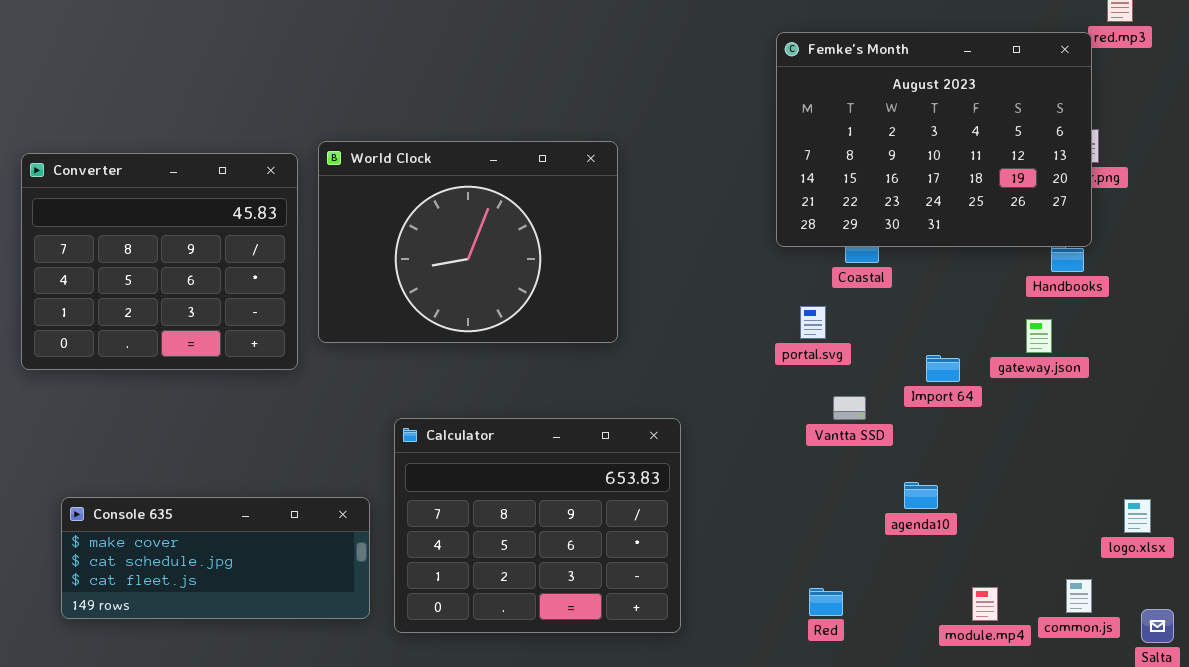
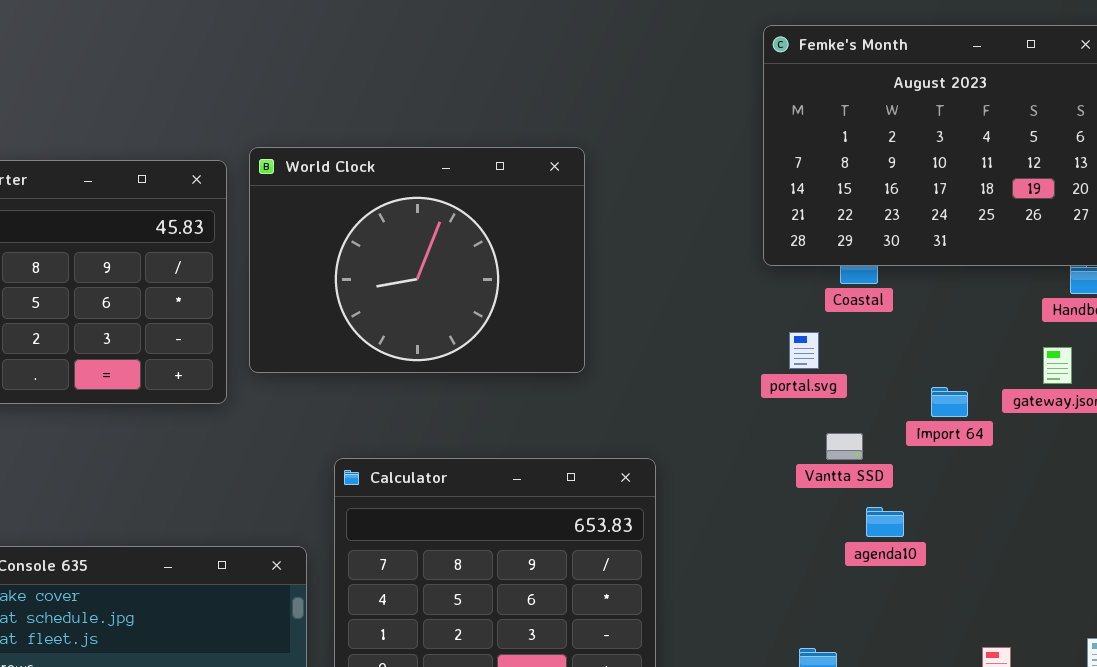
agenda10: [904,482,938,509] -> [866,507,904,537], moved

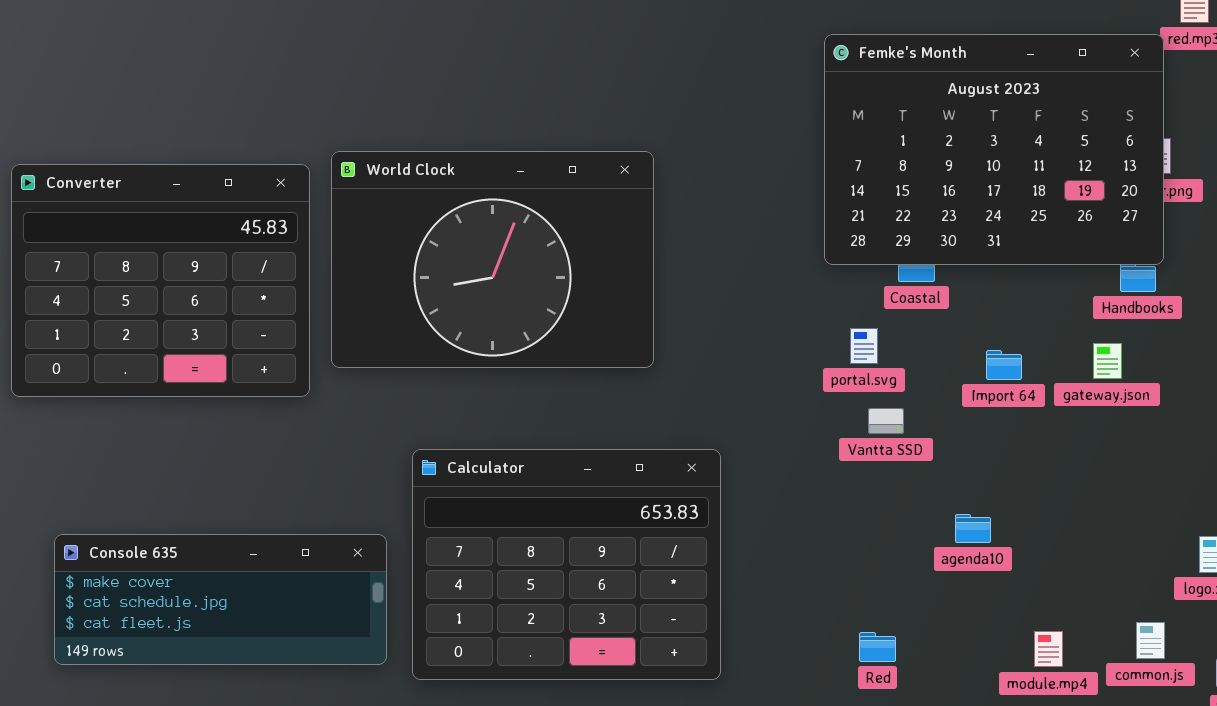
Import 64: [931,387,968,417] -> [986,350,1022,380], moved
Vantta SSD: [826,433,863,460] -> [868,408,904,434], moved
agenda10: [866,507,904,537] -> [955,514,991,543], moved

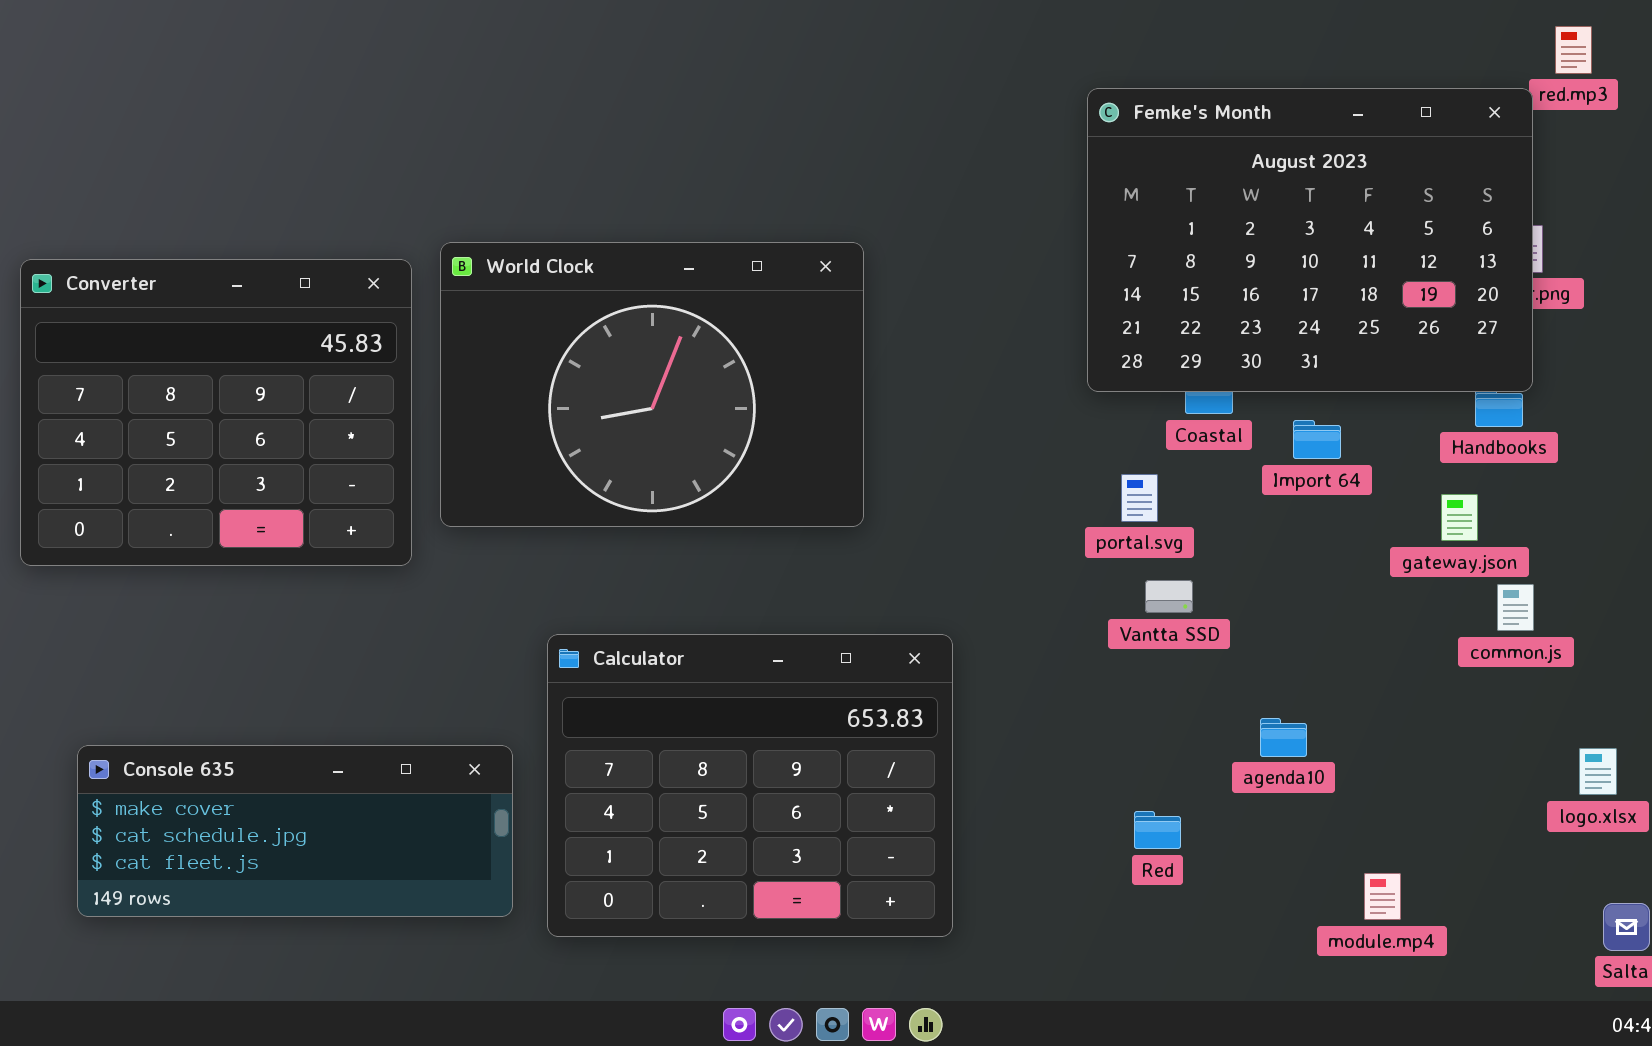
Import 64: [986,350,1022,380] -> [1293,420,1341,459], moved
common.js: [1136,622,1165,659] -> [1497,584,1534,631], moved
Red: [859,632,896,662] -> [1134,811,1181,849], moved

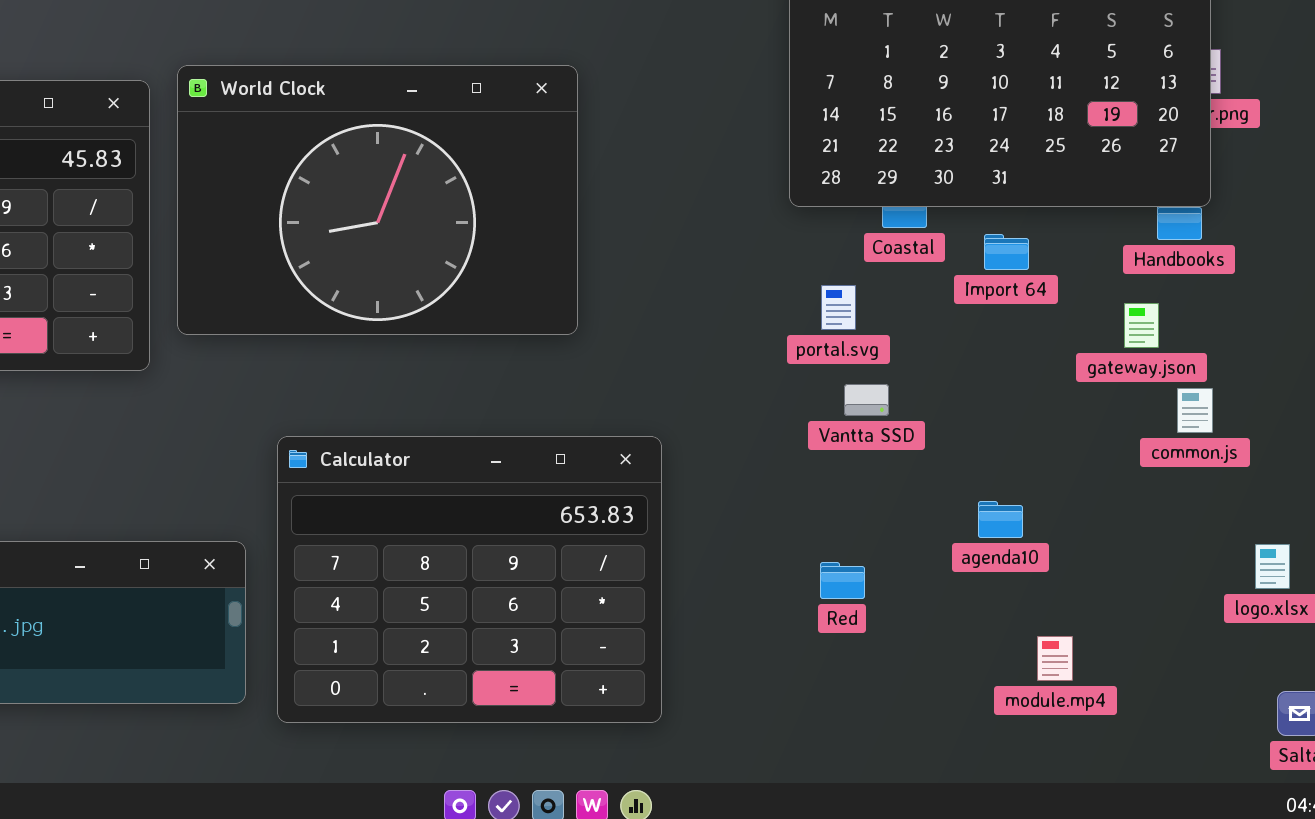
agenda10: [1260,718,1307,757] -> [978,501,1023,538], moved
Red: [1134,811,1181,849] -> [820,562,865,599], moved
module.mp4: [1364,873,1401,920] -> [1037,636,1073,681], moved

